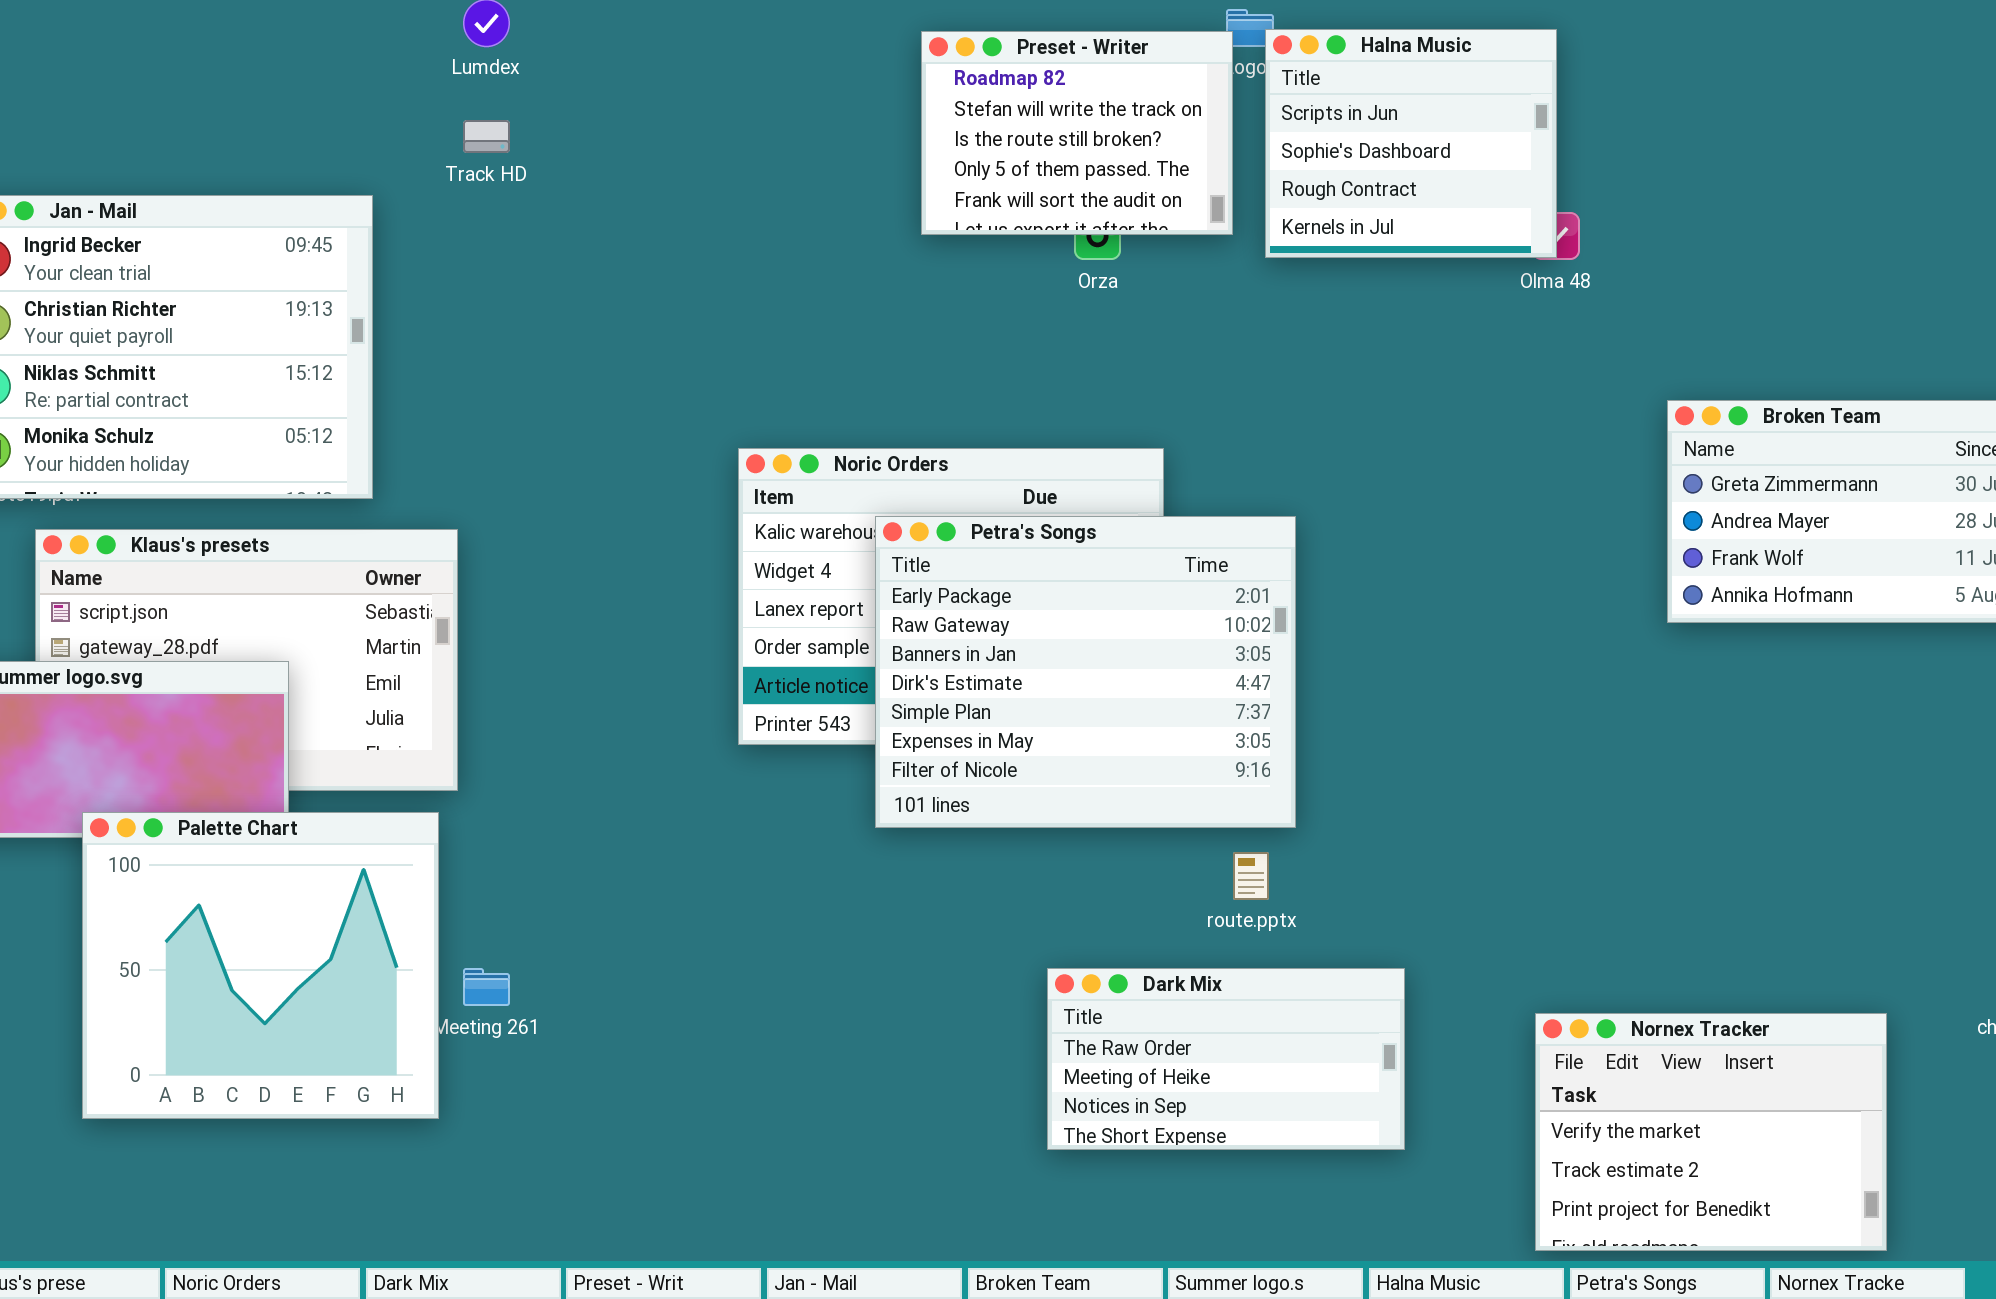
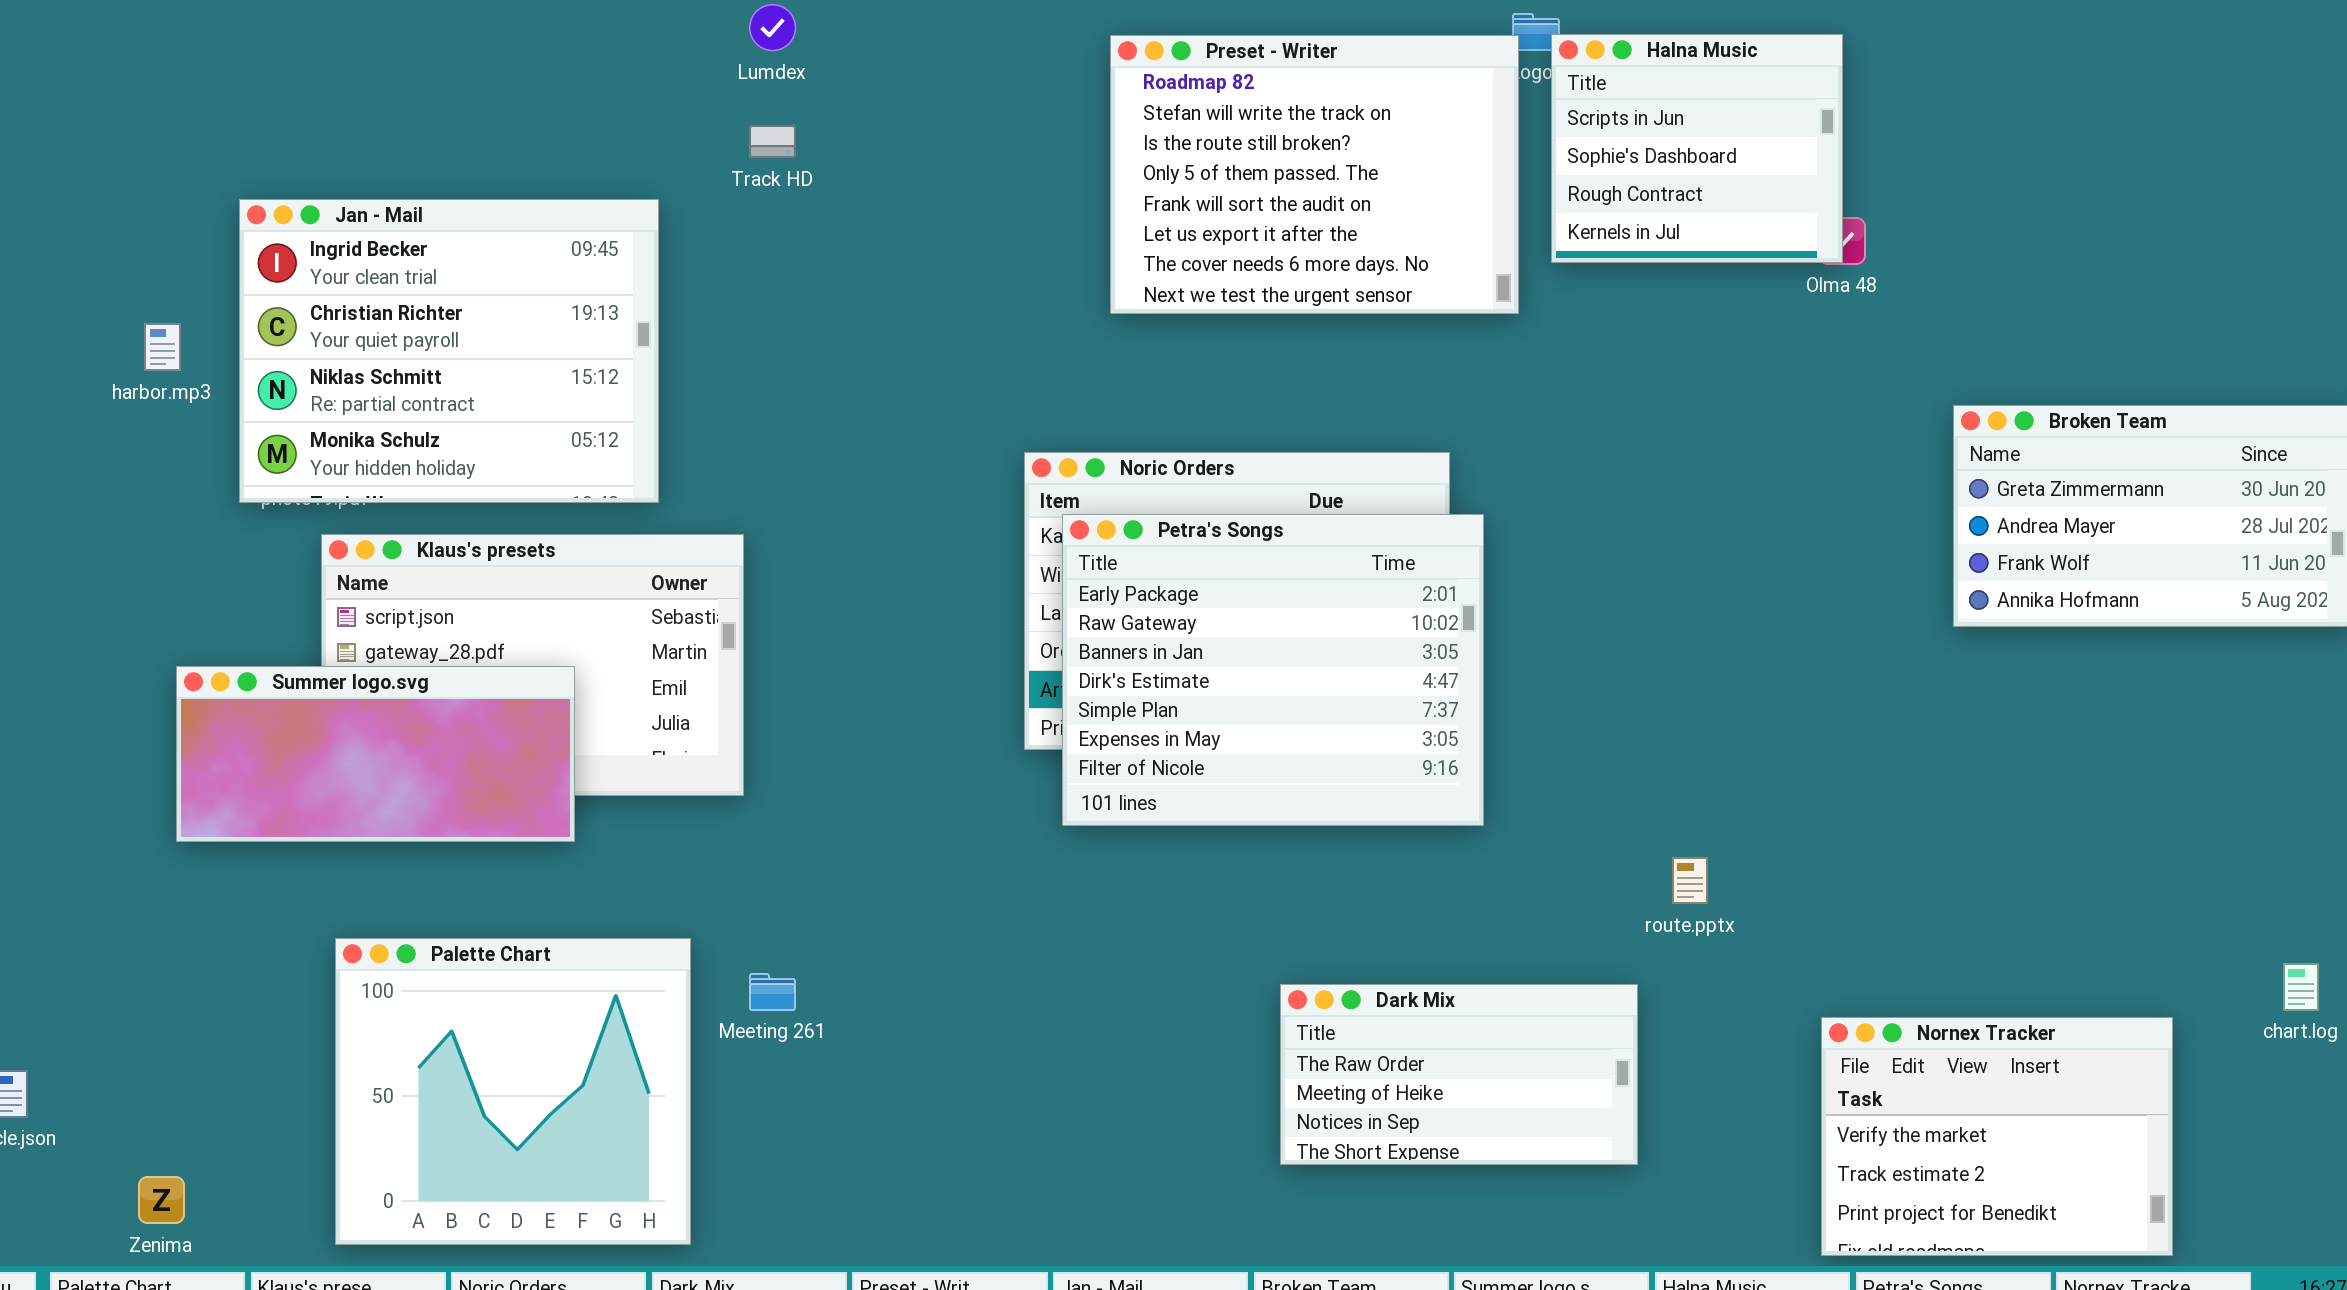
Preset - Writer: [921,31,1233,235] -> [1110,35,1519,314], resized
Petra's Songs: [875,516,1296,828] -> [1062,514,1484,826], moved
Palette Chart: [82,812,439,1119] -> [335,938,691,1245], moved
route.pptx: [1233,852,1269,900] -> [1672,857,1708,904], moved
Dark Mix: [1047,968,1405,1150] -> [1280,984,1638,1165], moved

